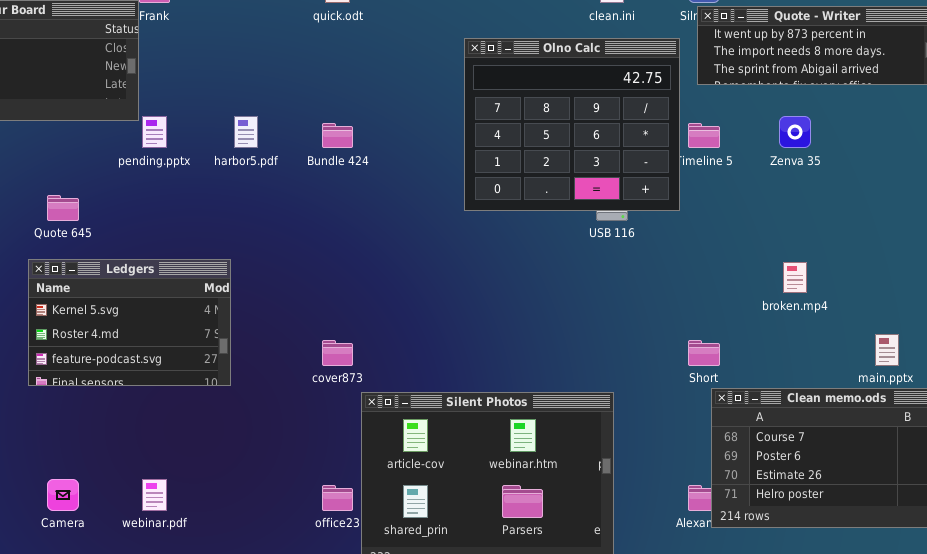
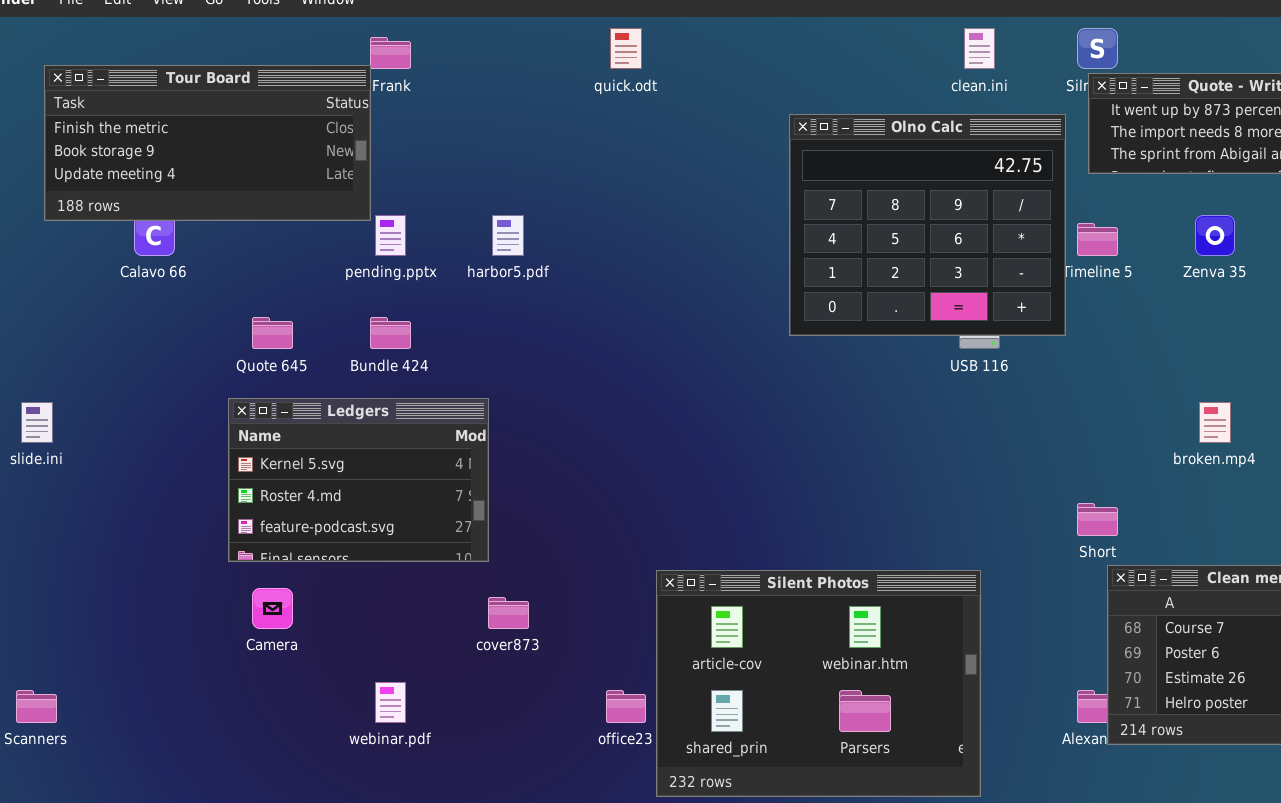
Bundle 424: [322,123,353,148] -> [370,317,411,349], moved
cover873: [322,340,353,366] -> [488,597,529,629], moved
Camera: [47,479,79,511] -> [252,588,293,629], moved

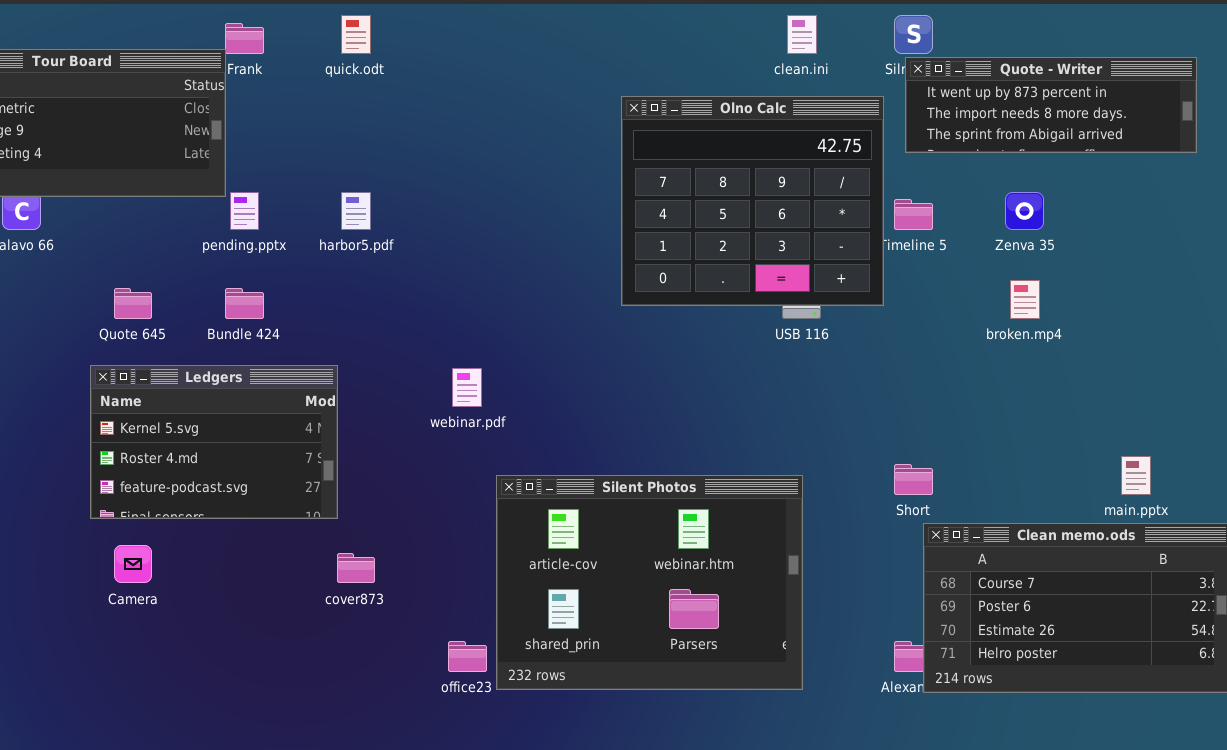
quick.odt: [610,28,642,69] -> [341,15,371,54], moved
broken.mp4: [1199,402,1231,443] -> [1010,280,1040,319], moved
Silent Photos: [656,570,981,797] -> [496,475,803,690], moved
webinar.pdf: [375,682,406,723] -> [452,368,482,407], moved

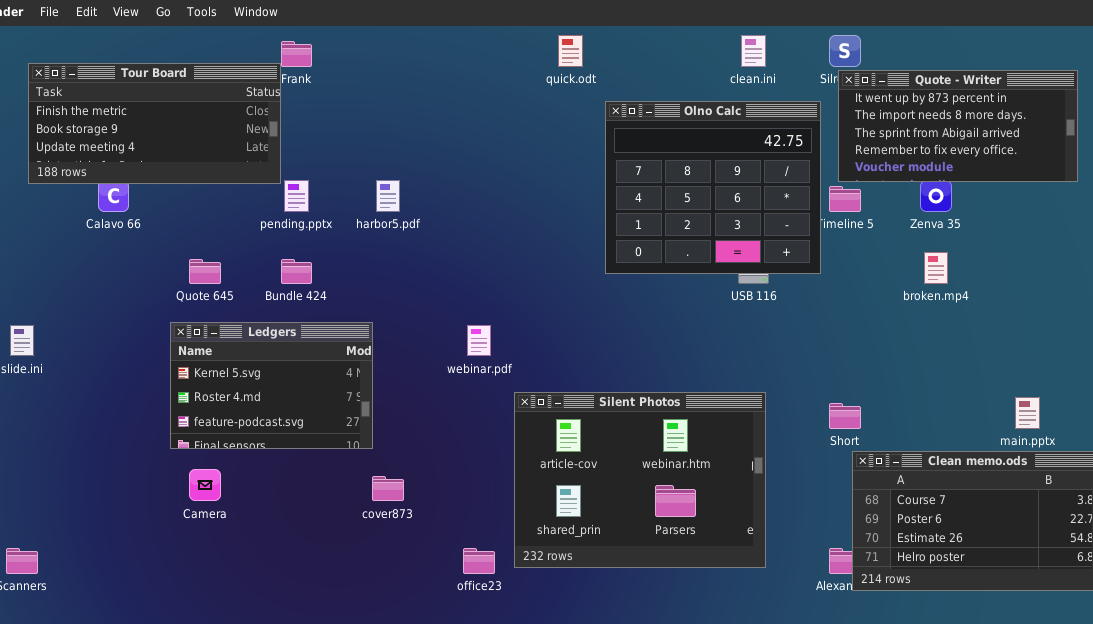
quick.odt: [341,15,371,54] -> [558,35,583,67], moved
Quote - Writer: [905,57,1197,153] -> [838,70,1078,182], resized
Silent Photos: [496,475,803,690] -> [514,392,766,568], moved

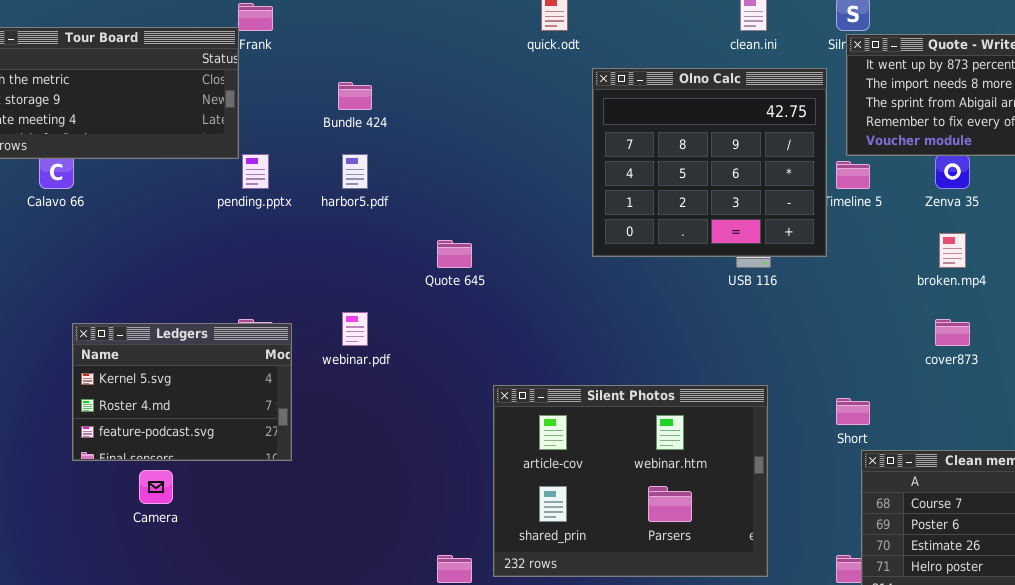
Quote 645: [189,259,221,284] -> [437,240,472,268], moved
Bundle 424: [281,259,312,284] -> [338,82,372,110], moved
Ledgers: [170,322,373,449] -> [72,323,292,461], moved
webinar.pdf: [467,325,491,356] -> [342,312,368,346], moved
cover873: [372,476,404,501] -> [935,319,970,346], moved

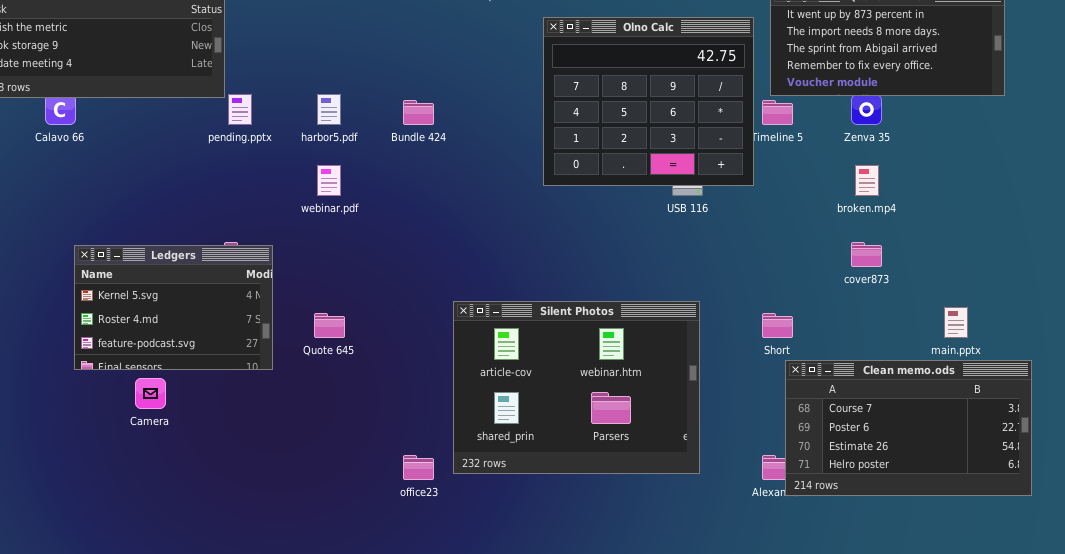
Bundle 424: [338,82,372,110] -> [403,100,434,125], moved
Quote 645: [437,240,472,268] -> [314,313,345,338], moved
webinar.pdf: [342,312,368,346] -> [317,165,341,196], moved

